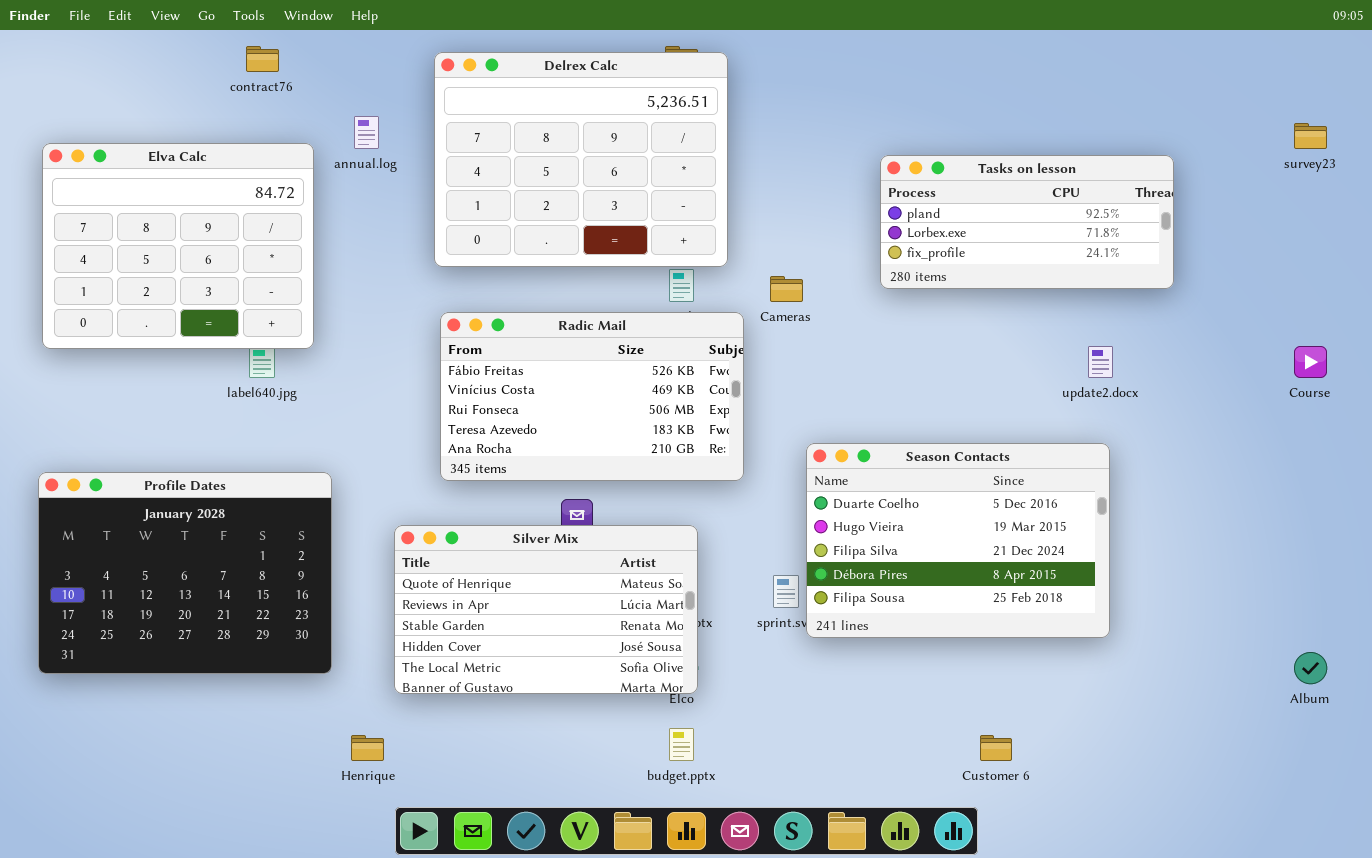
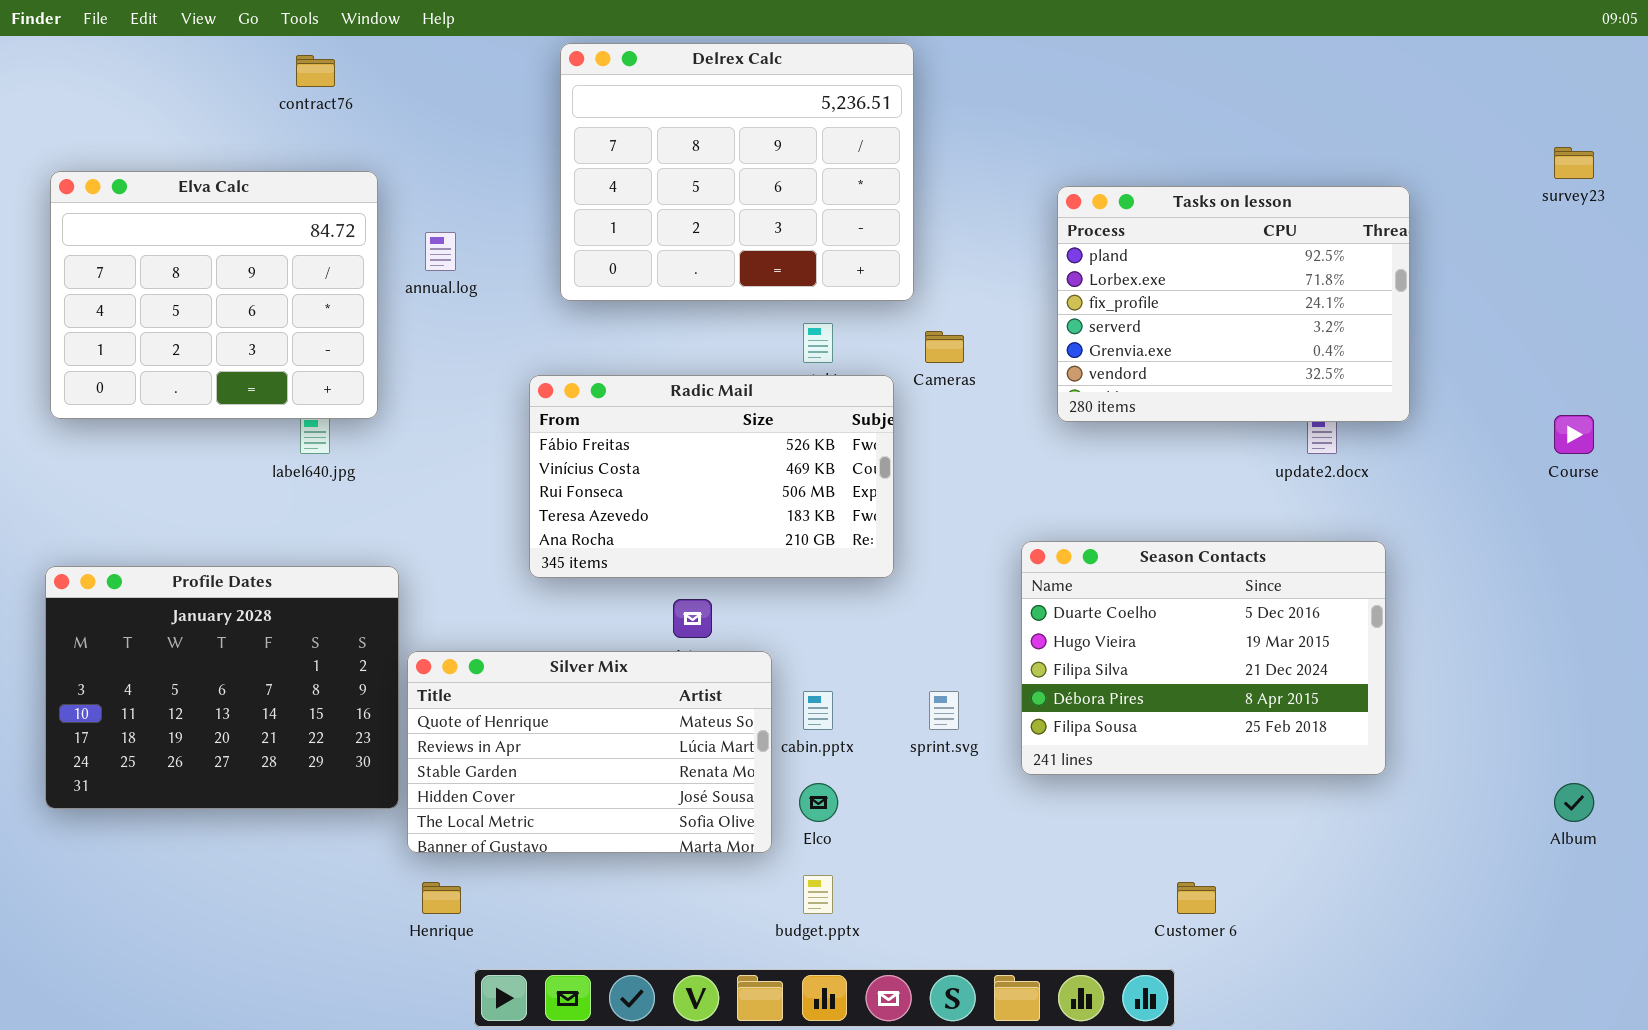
Delrex Calc: [434,52,728,267] -> [560,43,914,301], moved
annual.log: [354,116,379,149] -> [425,232,456,271], moved
Tasks on lesson: [880,155,1174,289] -> [1057,186,1410,422], resized
Season Contacts: [806,443,1110,638] -> [1021,541,1386,775], moved
Silver Mix: [394,525,698,694] -> [407,651,772,853], moved

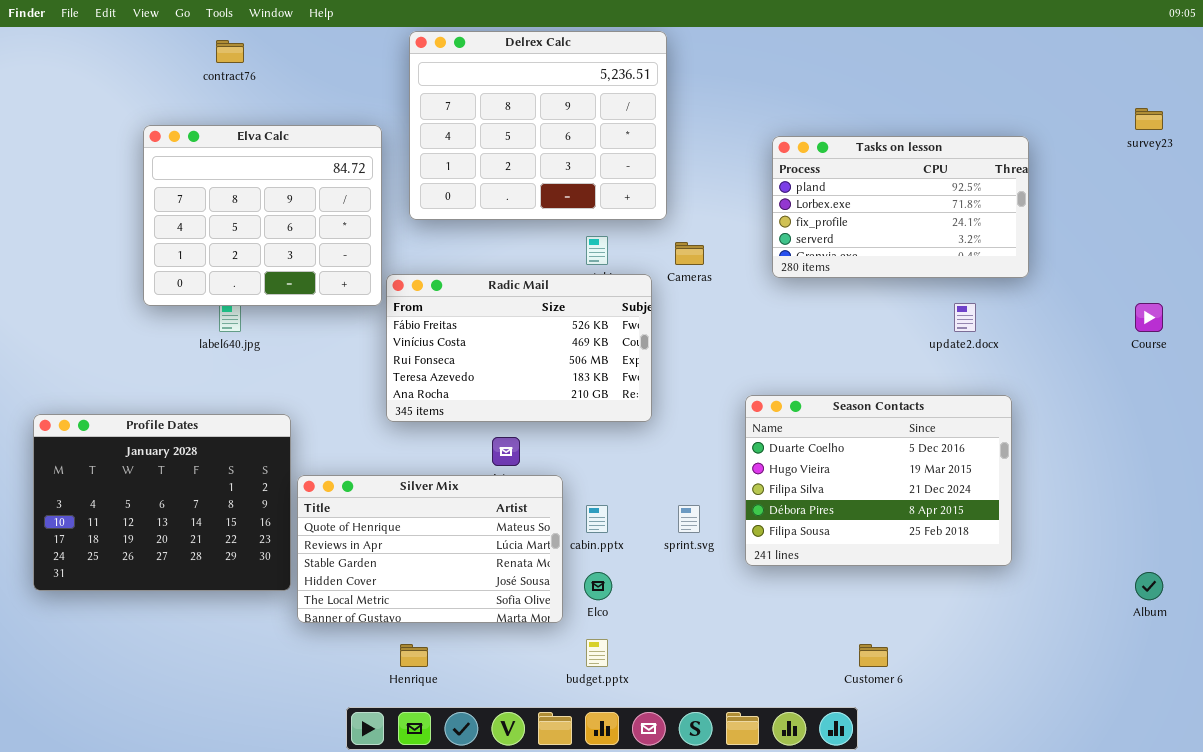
Elva Calc: [50,171,378,419] -> [143,125,382,306], moved
Tasks on lesson: [1057,186,1410,422] -> [772,136,1029,278], resized
Henrique: [422,882,461,914] -> [400,644,428,667], moved

